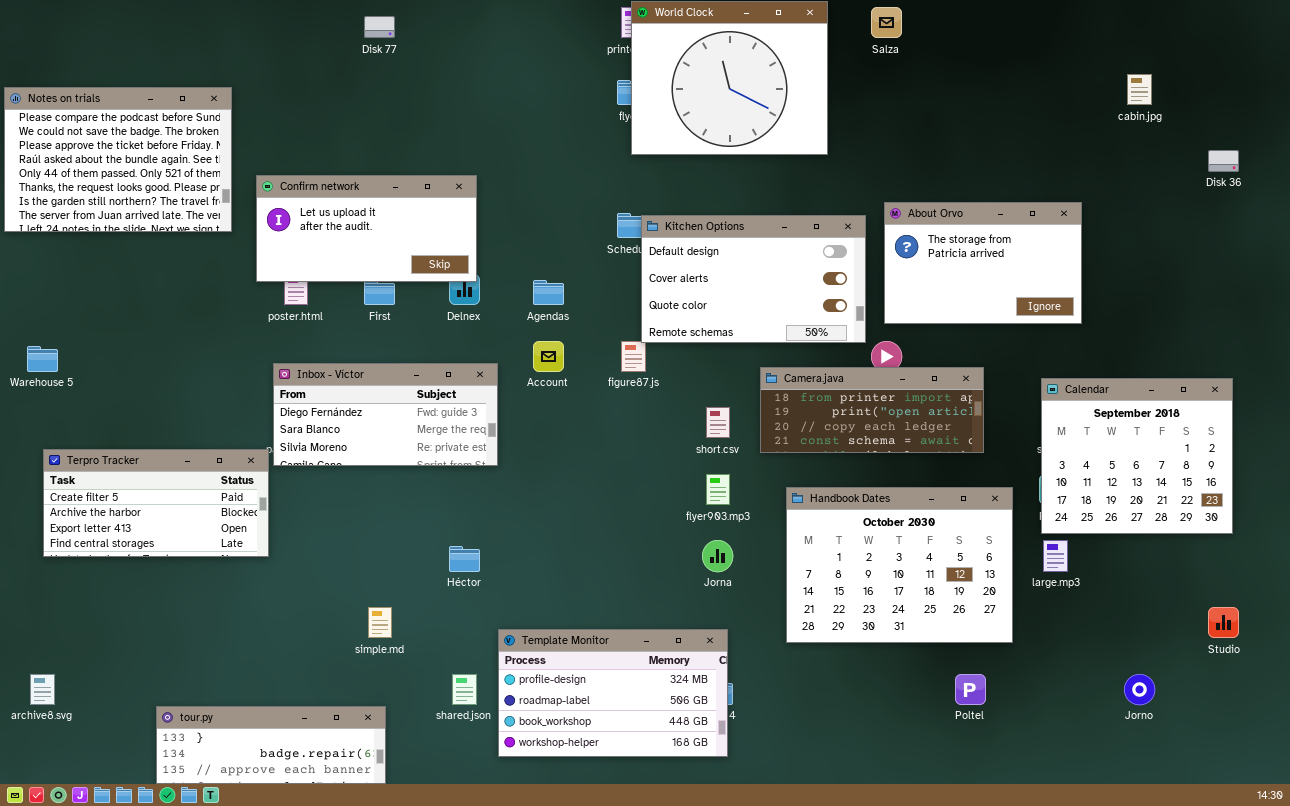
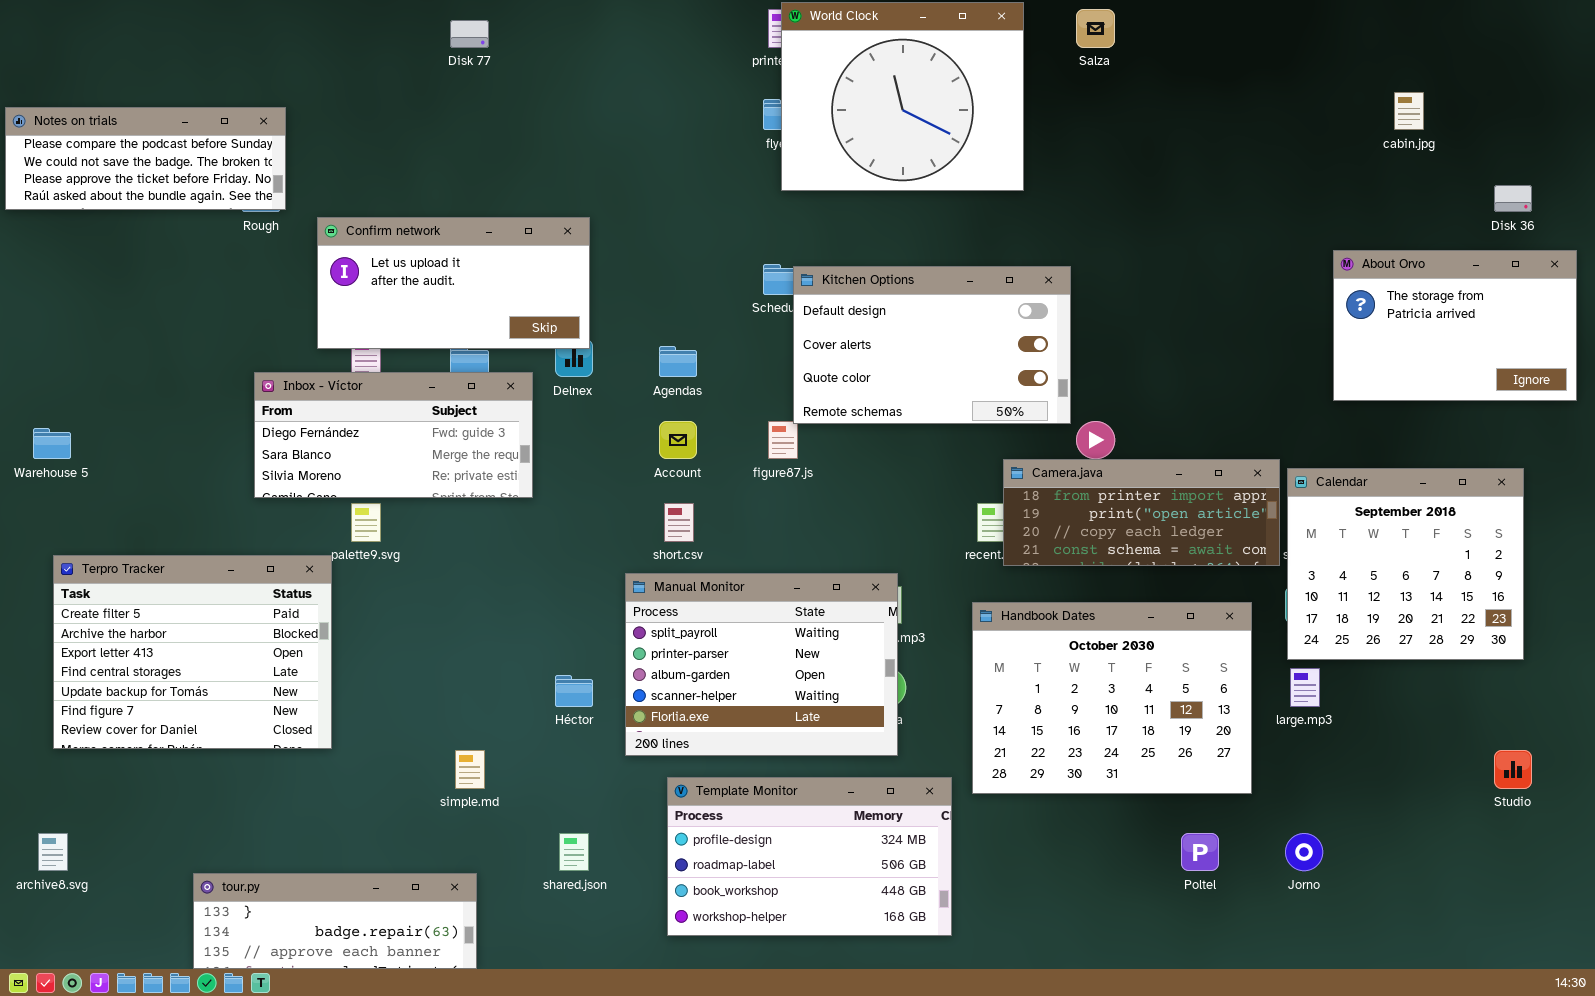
Notes on trials: [4,87,232,232] -> [5,107,286,210], resized
About Orvo: [884,202,1082,324] -> [1333,250,1577,401], moved
Inbox - Víctor: [273,363,498,466] -> [254,372,533,498], moved
Camera.java: [760,367,984,453] -> [1003,459,1280,566], moved
short.csv: [706,407,730,438] -> [664,503,694,542], moved
Terpro Tracker: [43,449,269,557] -> [53,555,332,749], resized
Manual Monitor: none -> [625,573,898,756], opened
Template Monitor: [498,629,728,757] -> [667,777,952,936], moved
Jorno: [1124,674,1155,705] -> [1285,833,1323,871], moved

